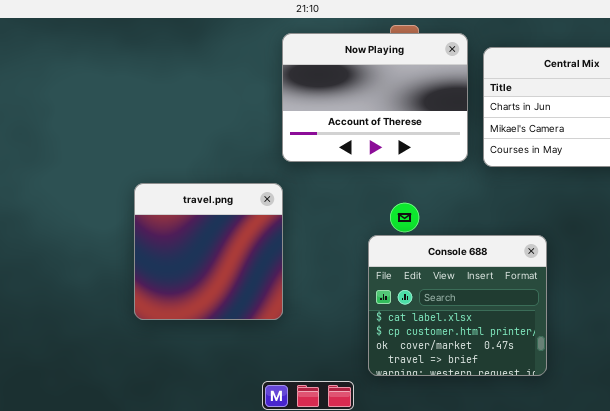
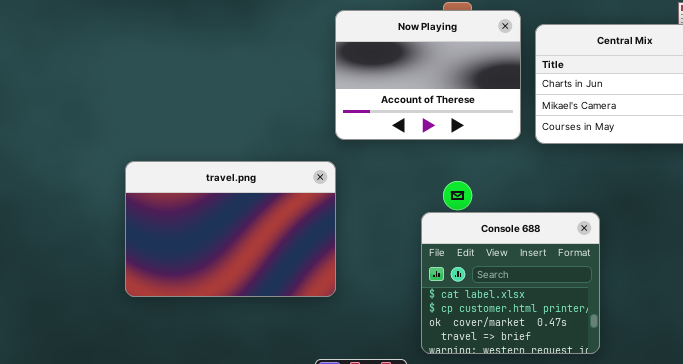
travel.png: [134,183,283,320] -> [125,161,336,297], resized

